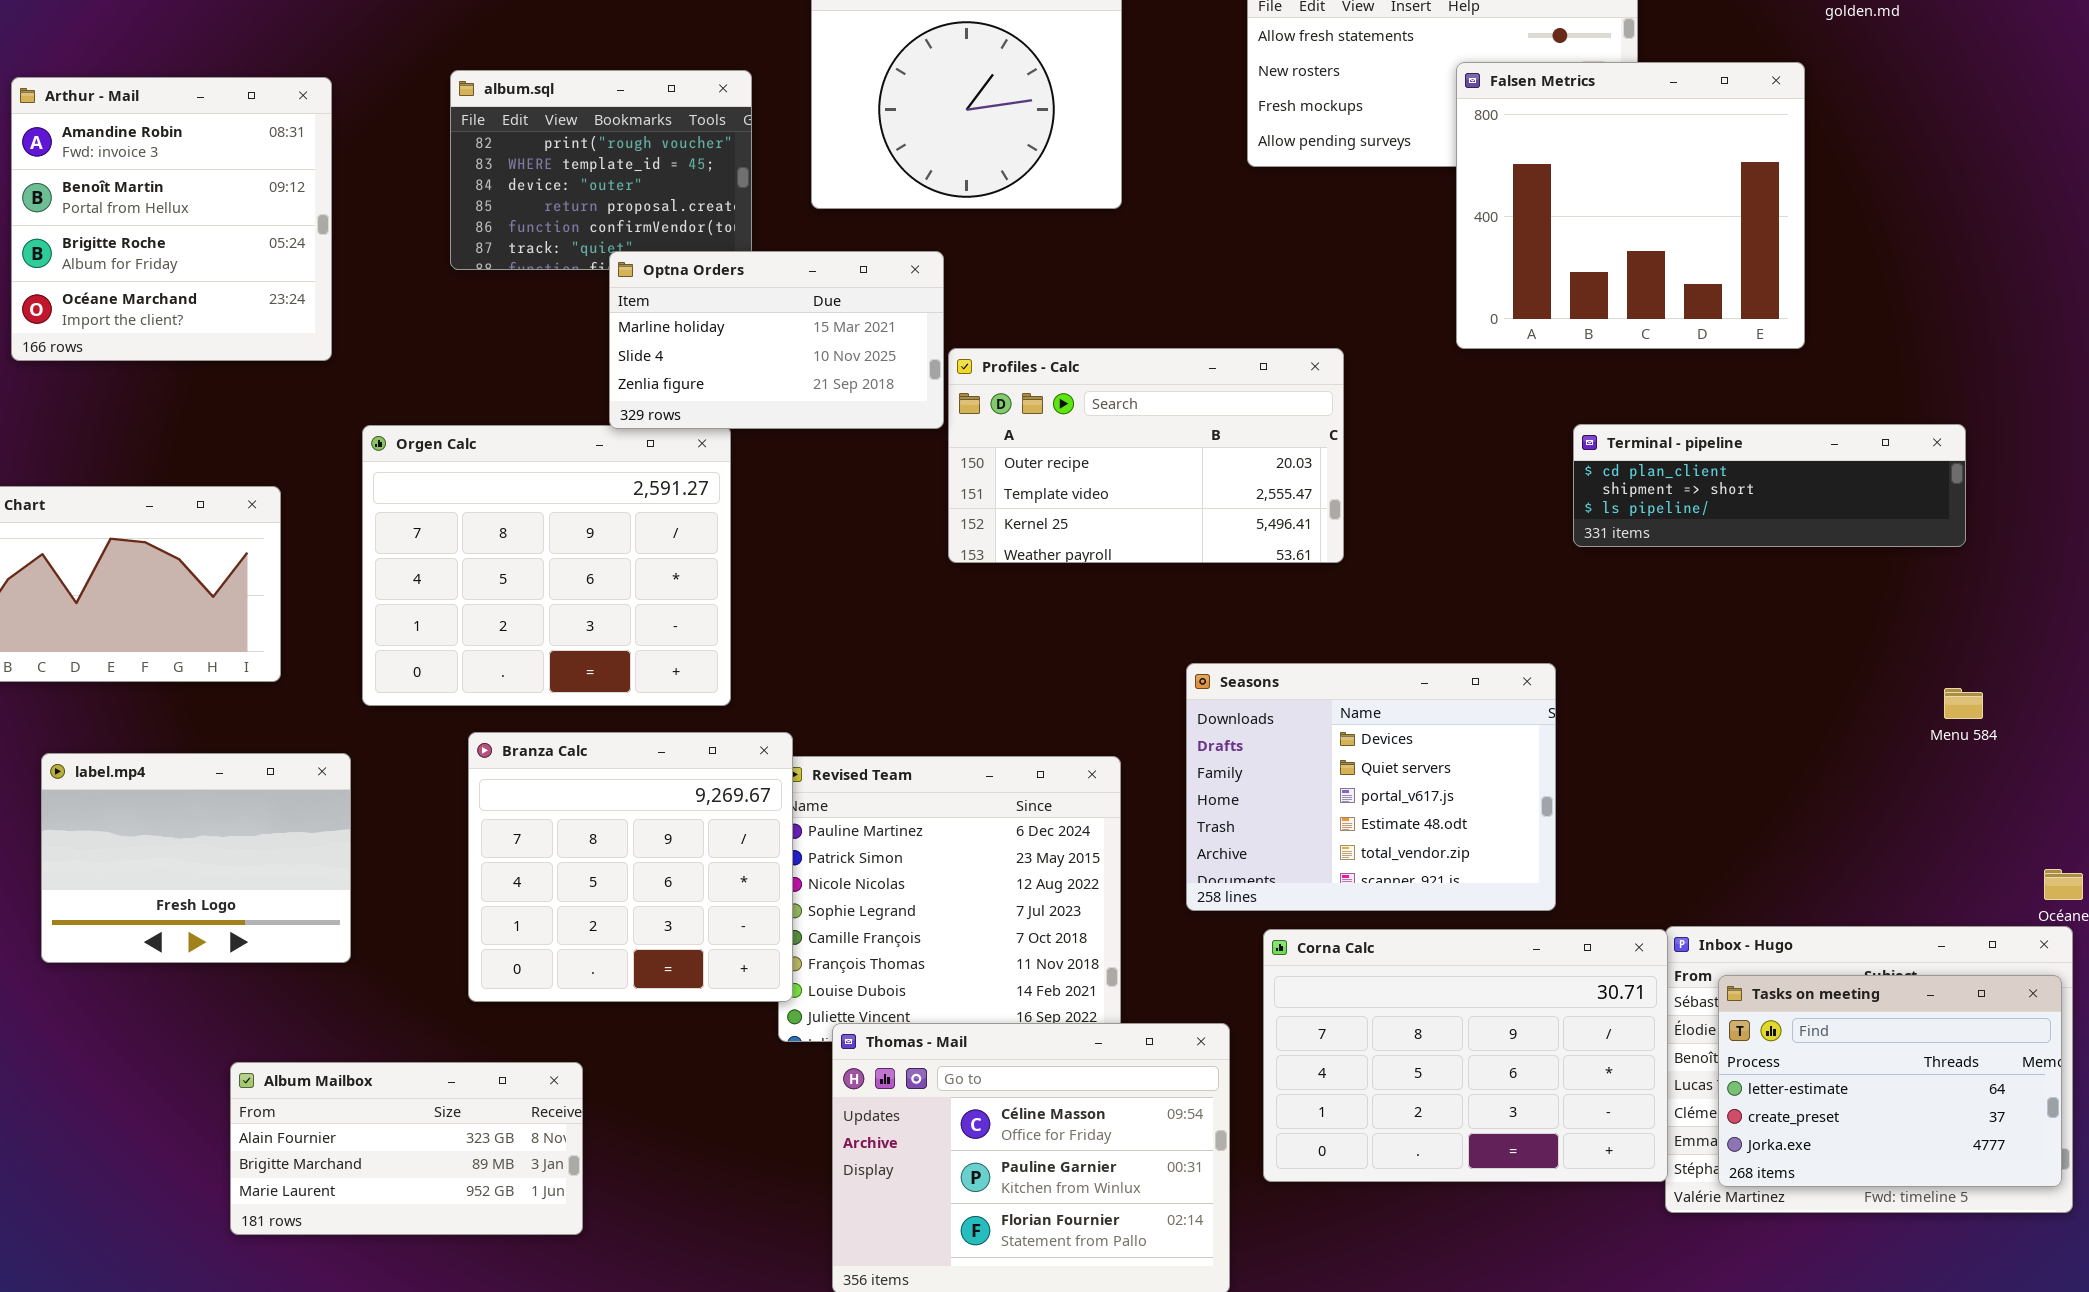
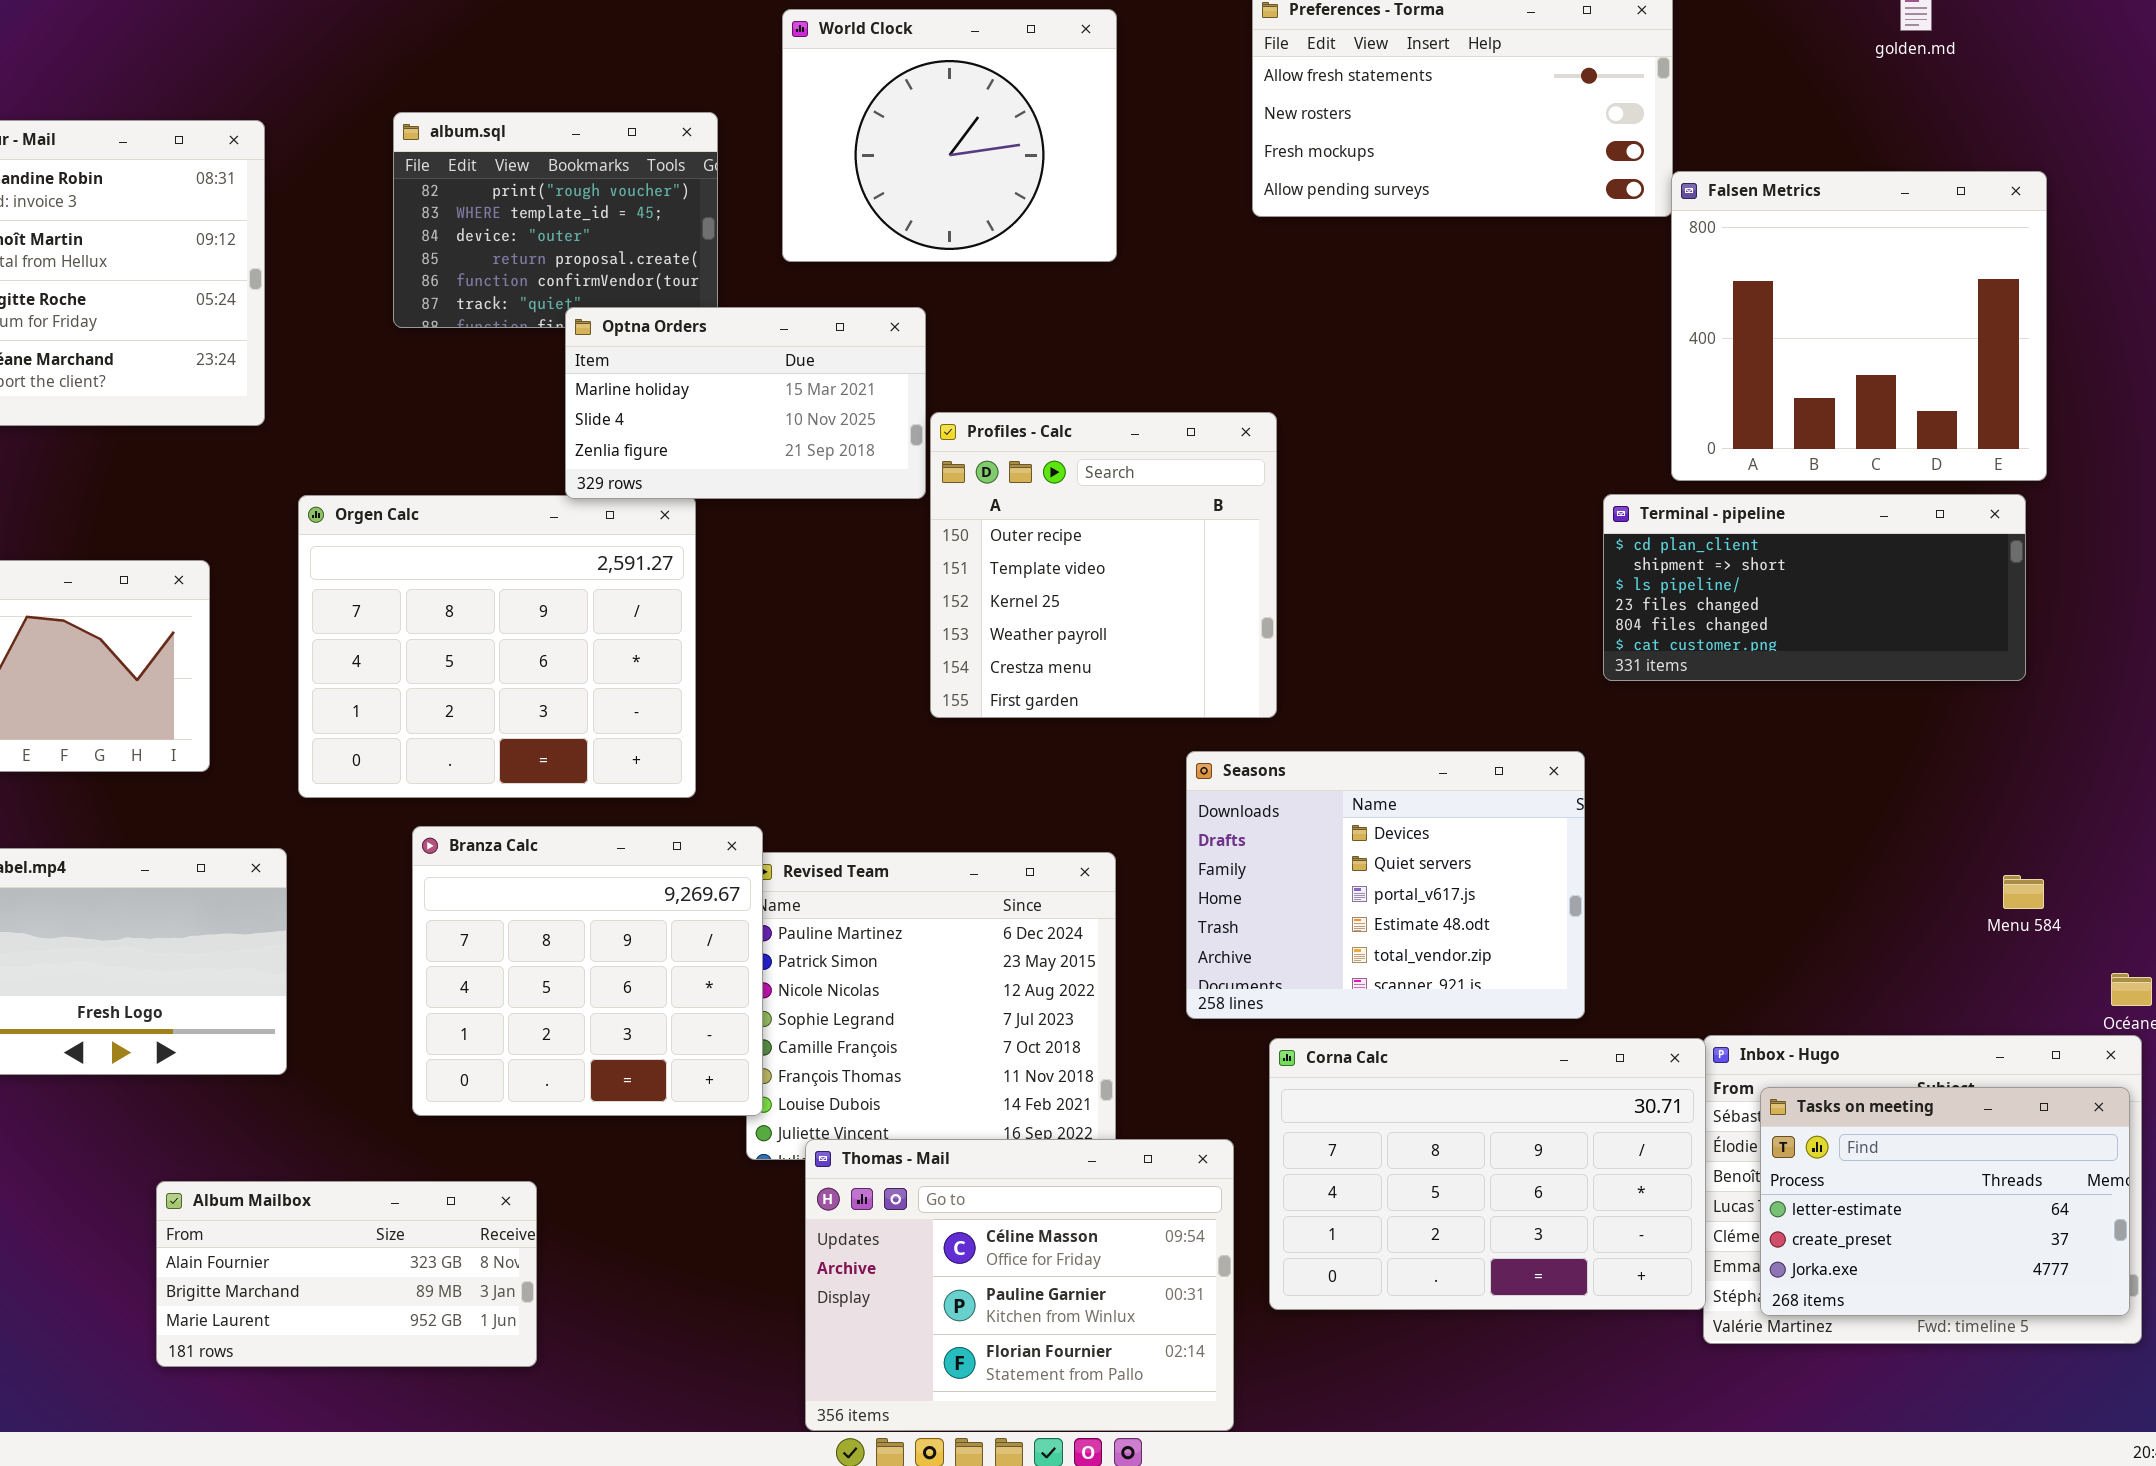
Falsen Metrics: [1456,62,1805,349] -> [1671,171,2047,481], moved
Profiles - Calc: [948,348,1344,563] -> [930,412,1277,718], resized
Terminal - pipeline: [1573,424,1966,547] -> [1603,494,2026,681], resized
Menu 584: [1944,688,1983,719] -> [2003,875,2044,909], moved

